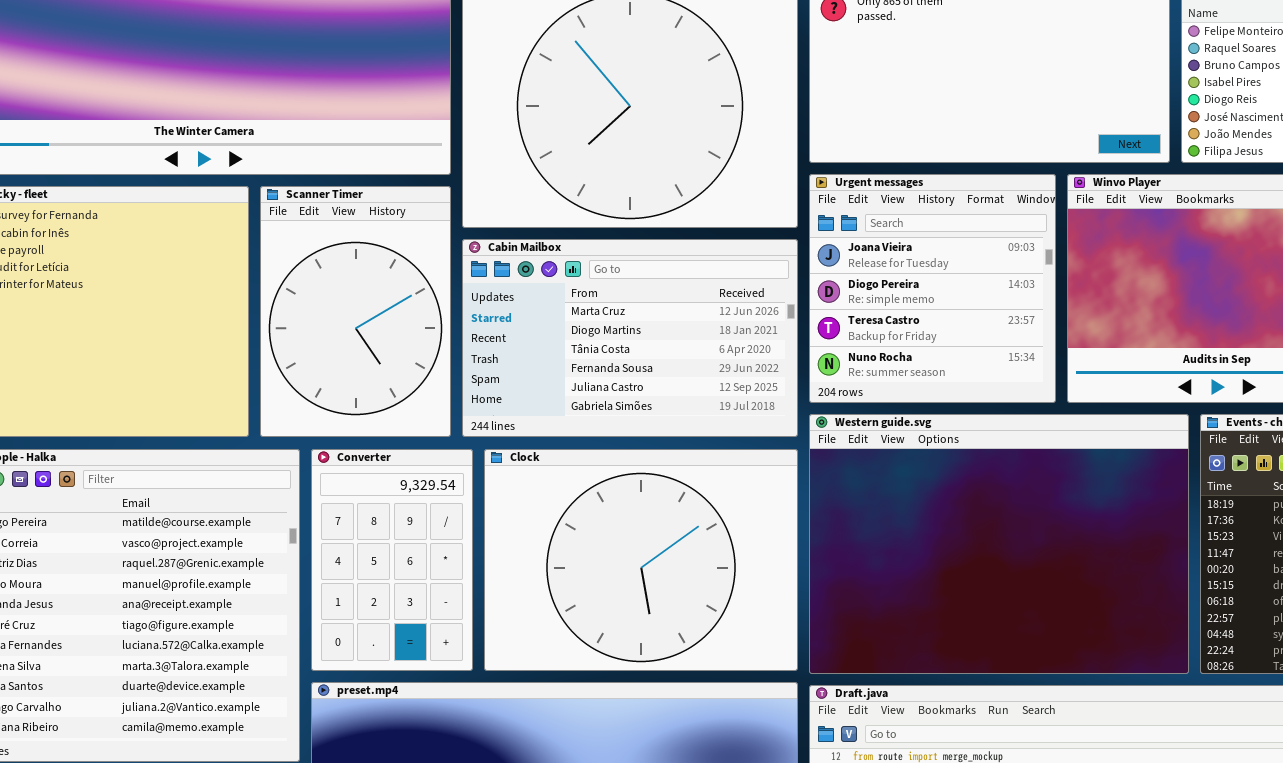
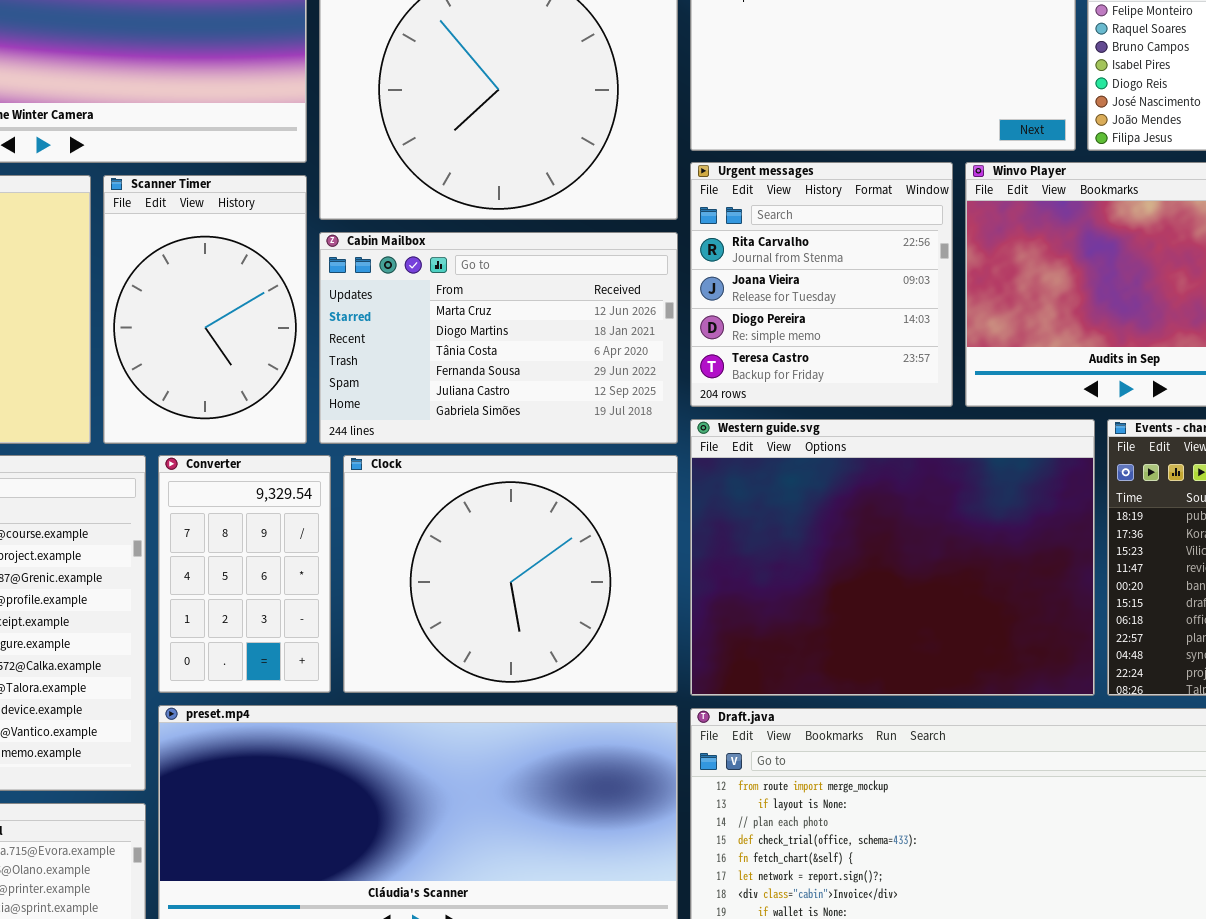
Urgent messages: [809,174,1056,403] -> [690,162,953,407], scrolled up 1 row

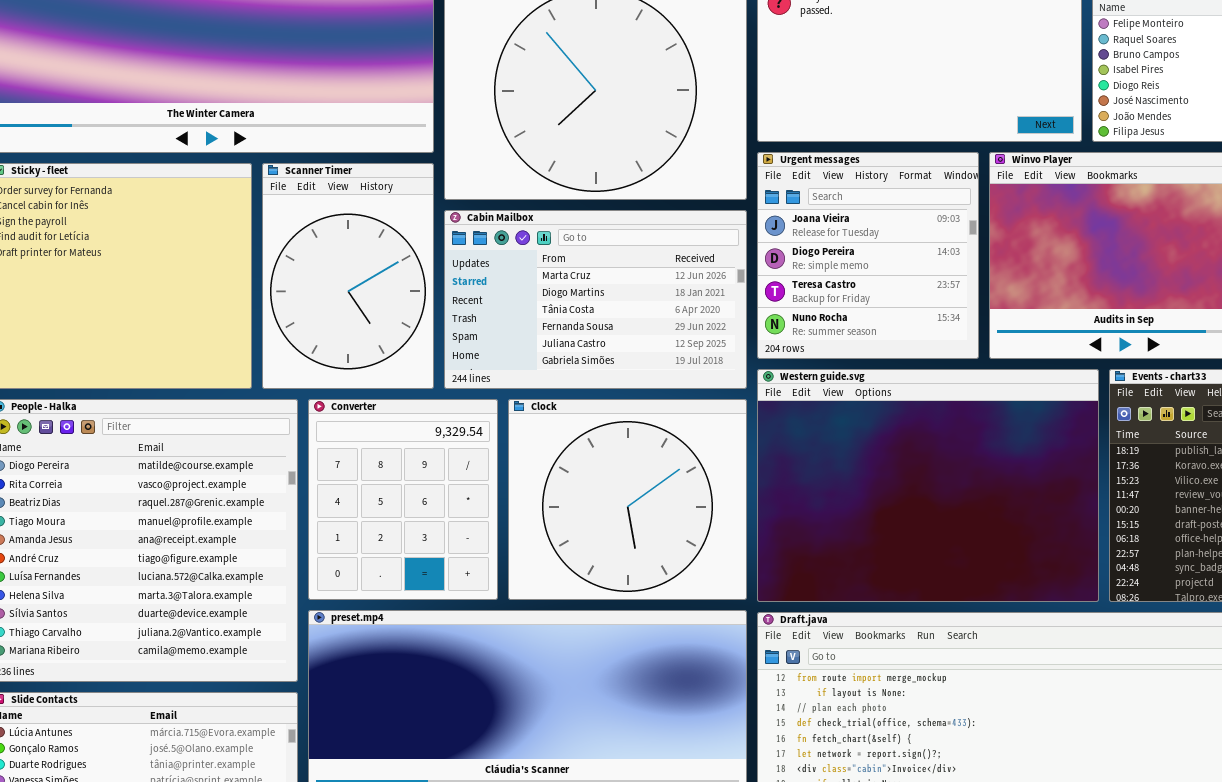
Urgent messages: [690,162,953,407] -> [757,152,979,359], scrolled down 1 row
Converter: [158,455,331,693] -> [308,399,498,600], resized
Clock: [343,455,678,693] -> [508,399,747,600], resized

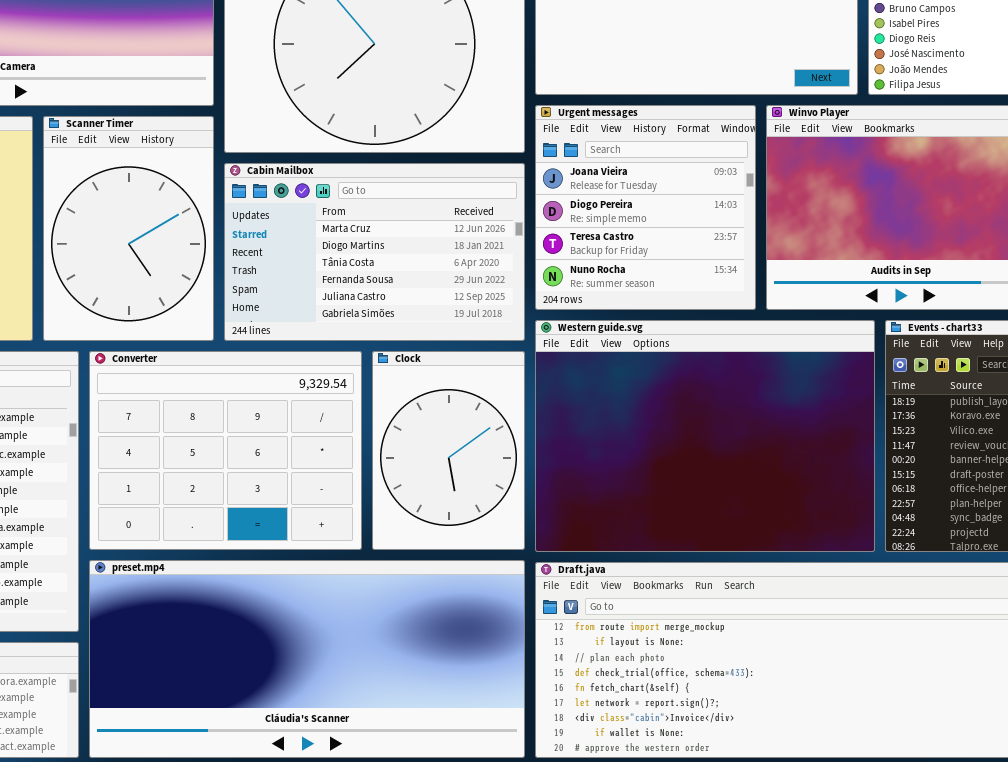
Converter: [308,399,498,600] -> [89,351,362,550], resized
Clock: [508,399,747,600] -> [372,351,525,550], resized

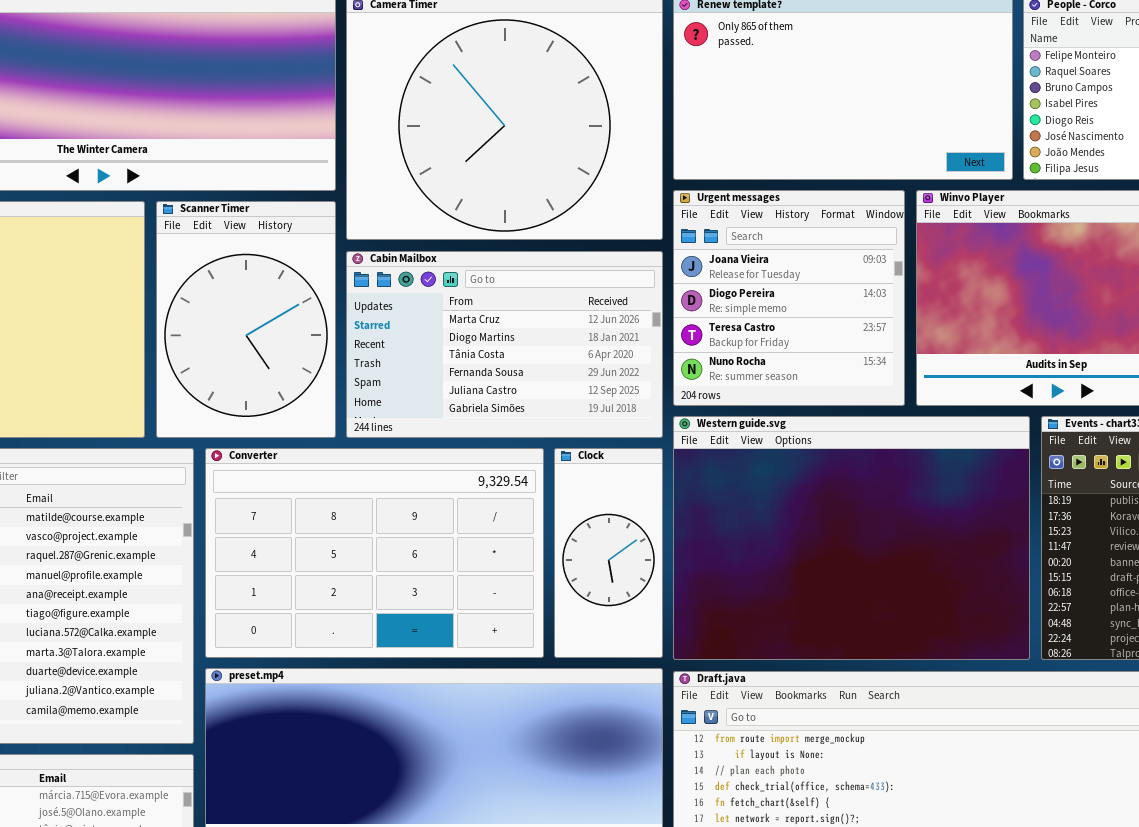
Converter: [89,351,362,550] -> [205,448,544,658], resized
Clock: [372,351,525,550] -> [554,448,663,658], resized

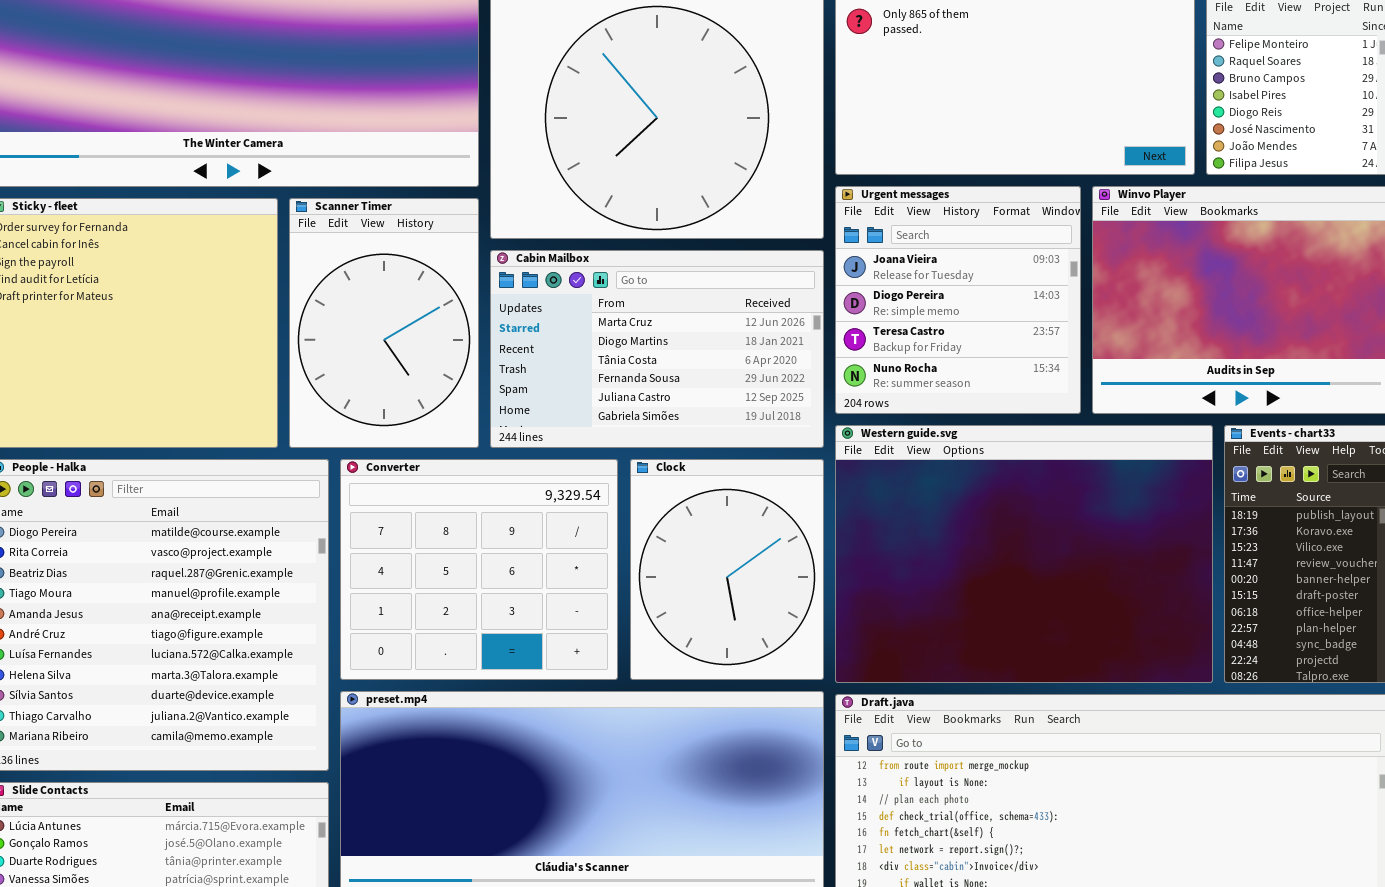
Converter: [205,448,544,658] -> [340,459,618,680], resized
Clock: [554,448,663,658] -> [630,459,824,680], resized

